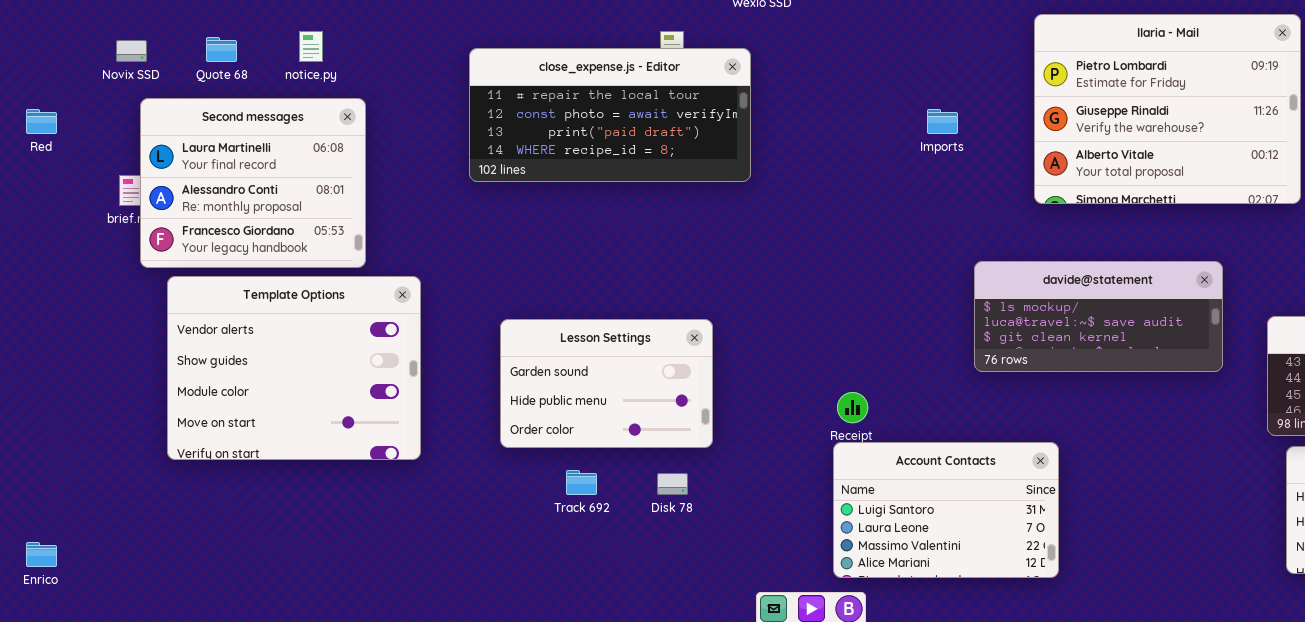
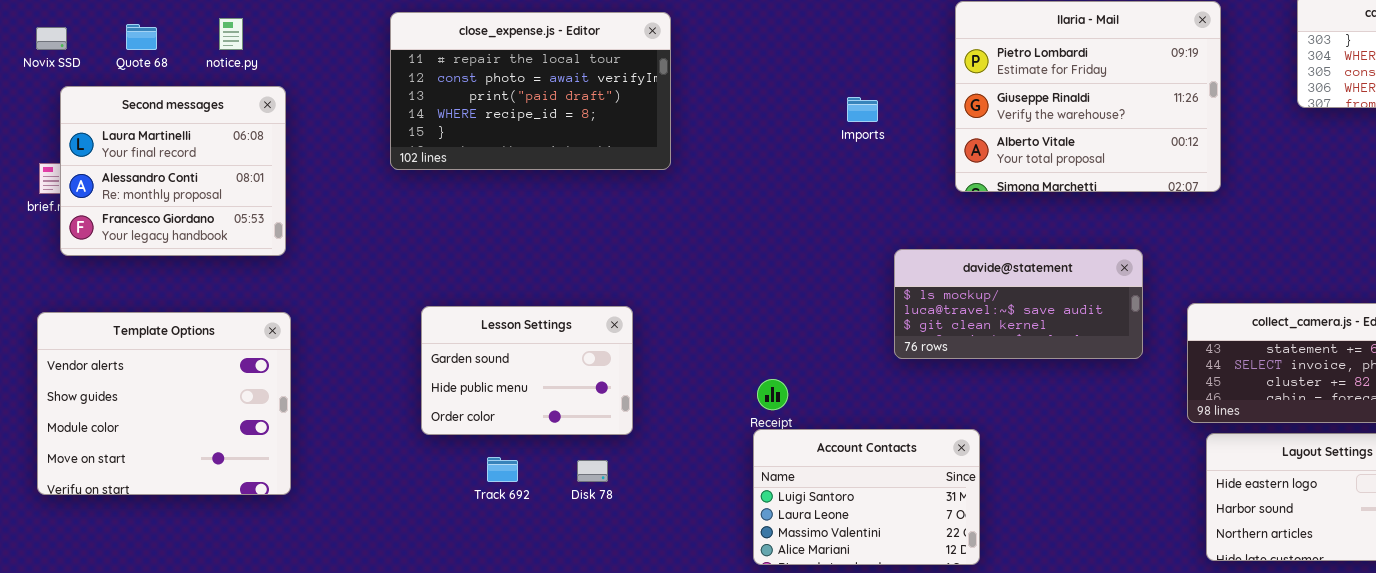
close_expense.js - Editor: [469,48,751,182] -> [390,12,671,170], resized
Template Options: [167,276,421,460] -> [37,312,291,495], moved

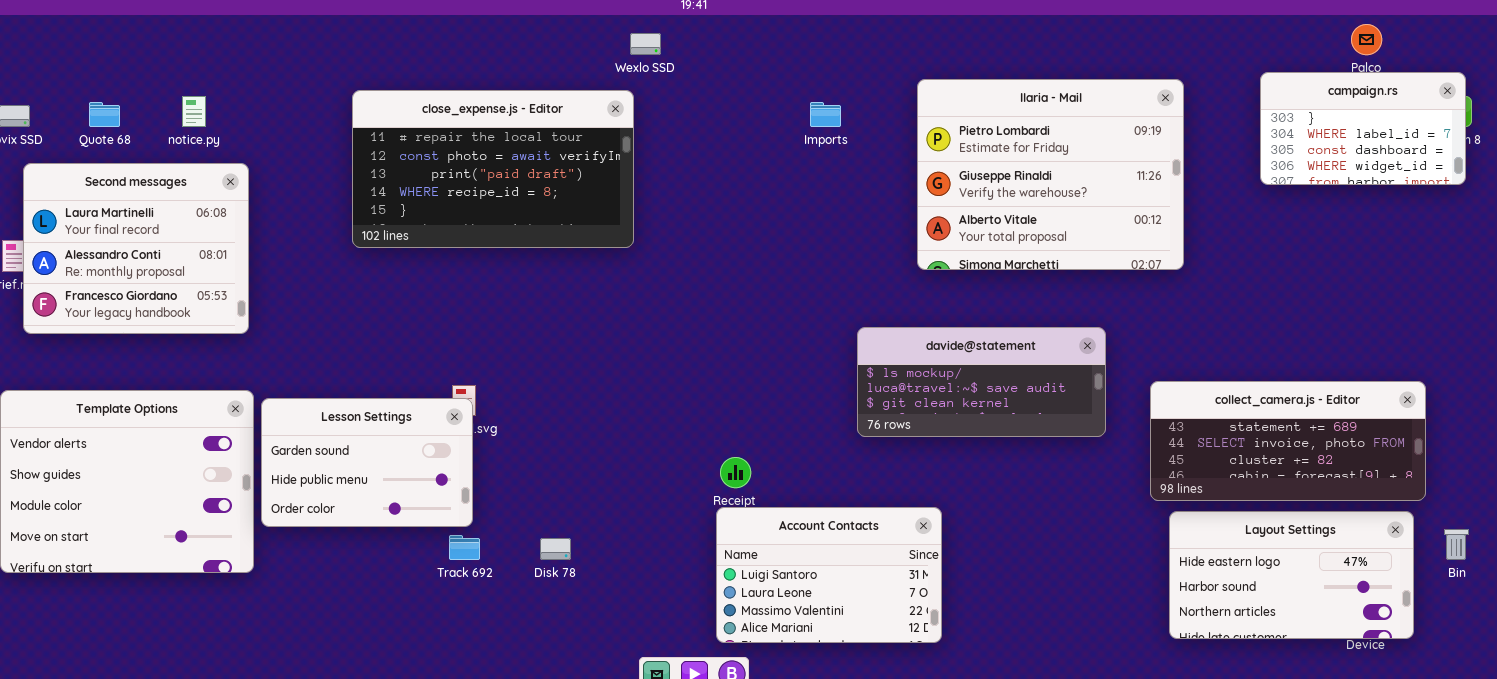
Imports: [847,97,878,122] -> [810,102,841,127], moved
Lesson Settings: [421,306,633,435] -> [261,398,473,527], moved

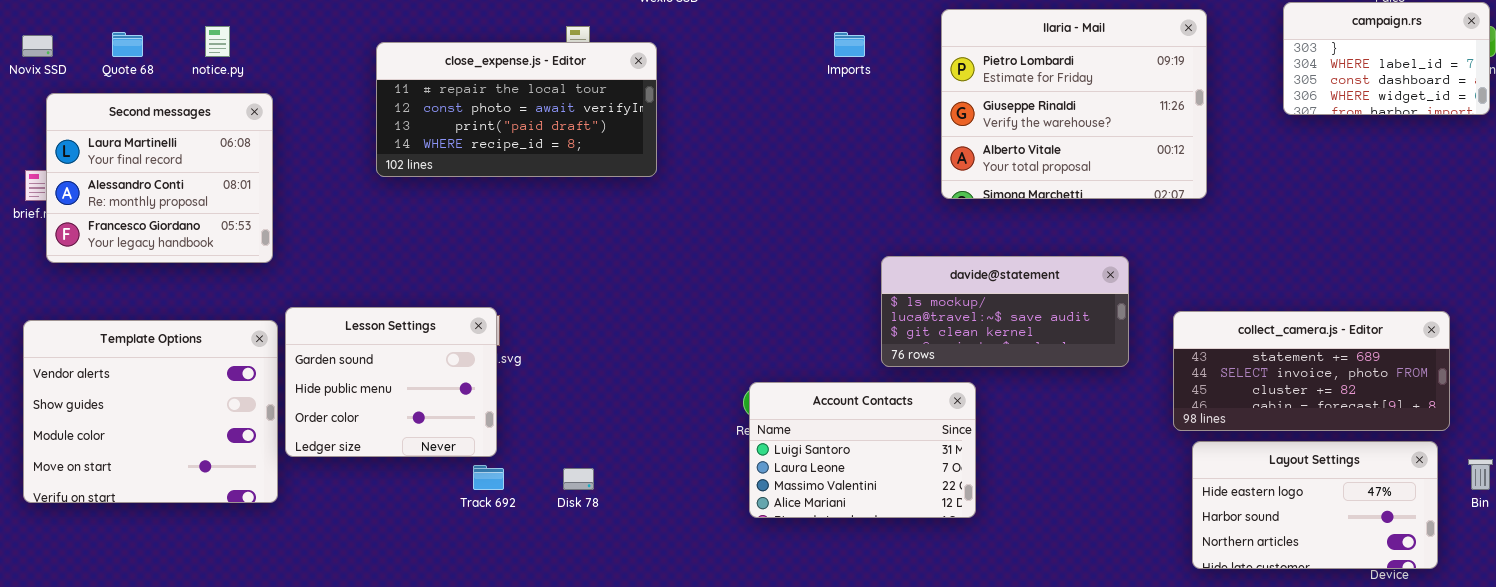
close_expense.js - Editor: [352,90,634,248] -> [376,42,657,177], resized
Lesson Settings: [261,398,473,527] -> [285,307,497,457], resized
Account Contacts: [716,507,942,643] -> [749,382,976,518], moved

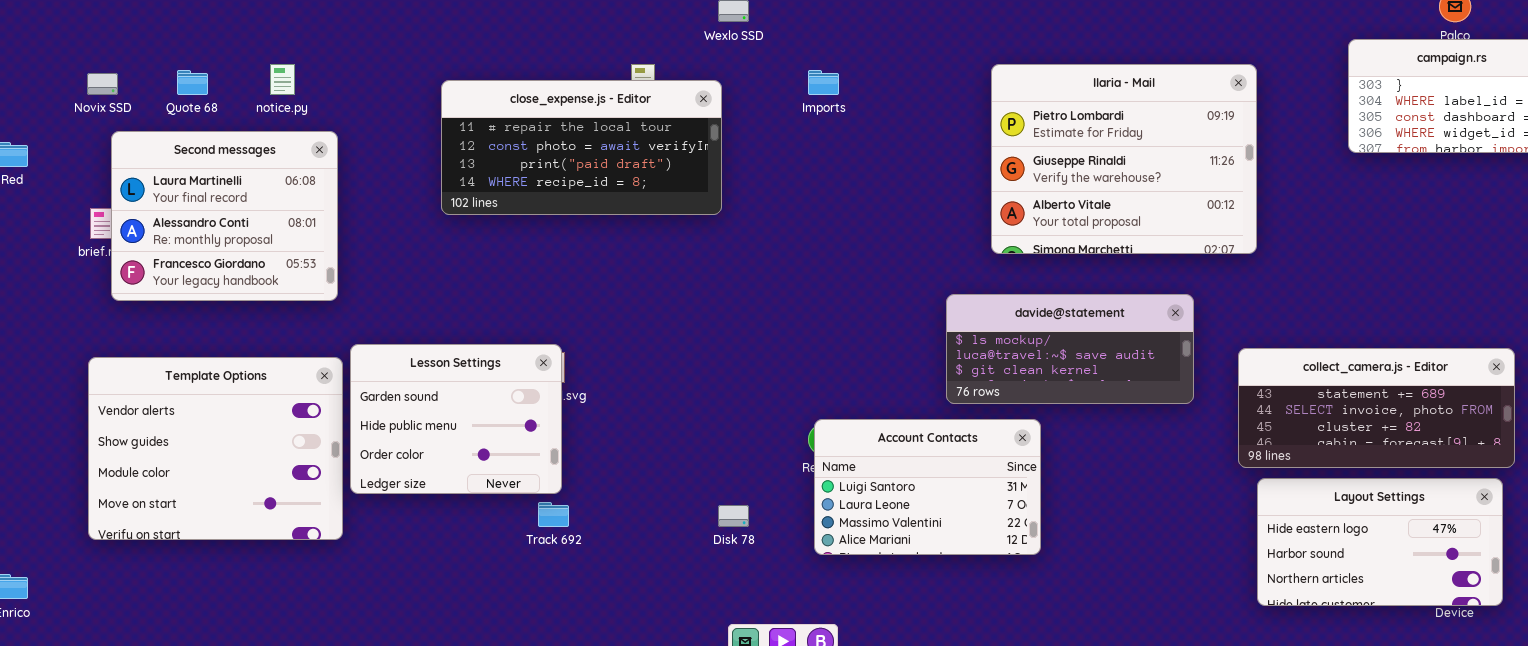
Ilaria - Mail: [941,9,1207,199] -> [991,64,1257,254], moved
Imports: [834,32,865,57] -> [808,70,839,95], moved
Disk 78: [563,468,594,490] -> [718,505,749,527], moved

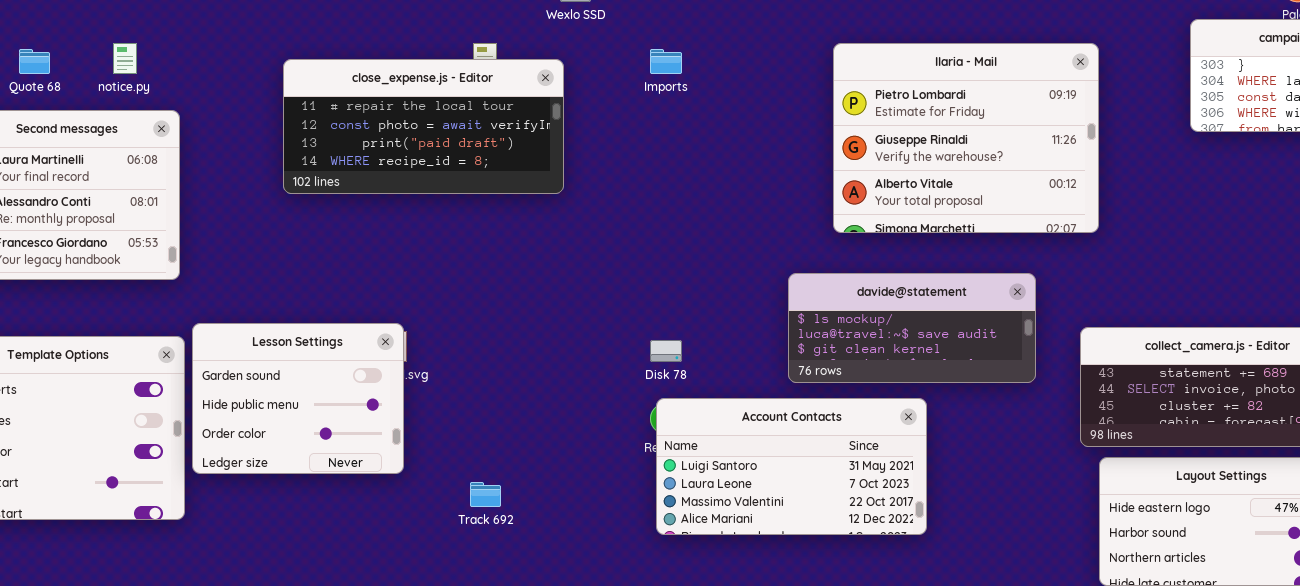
Account Contacts: [814,419,1041,555] -> [656,398,927,535], resized
Track 692: [538,502,569,527] -> [470,482,501,507], moved
Disk 78: [718,505,749,527] -> [650,340,682,362], moved

